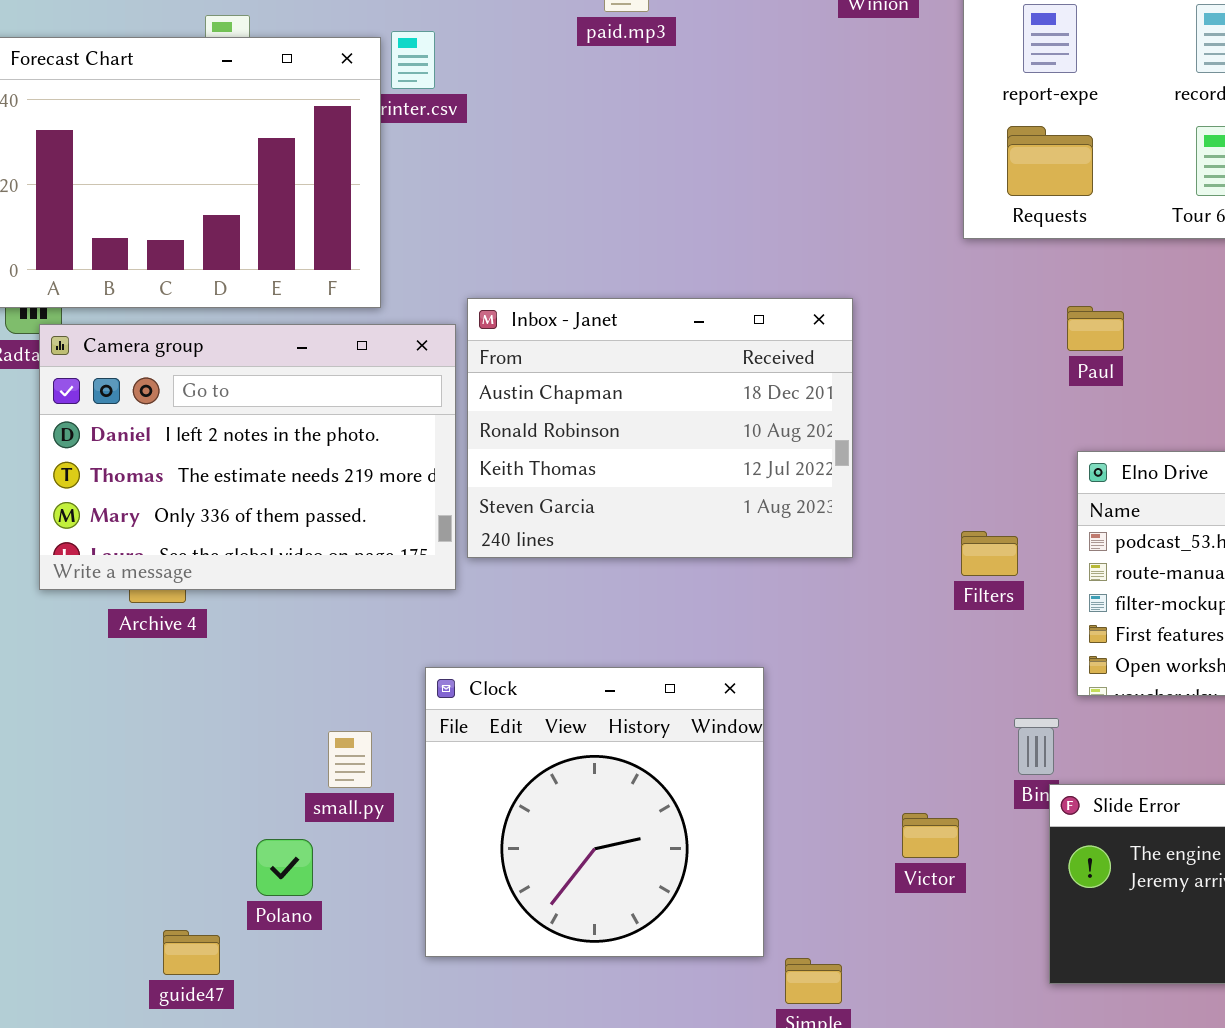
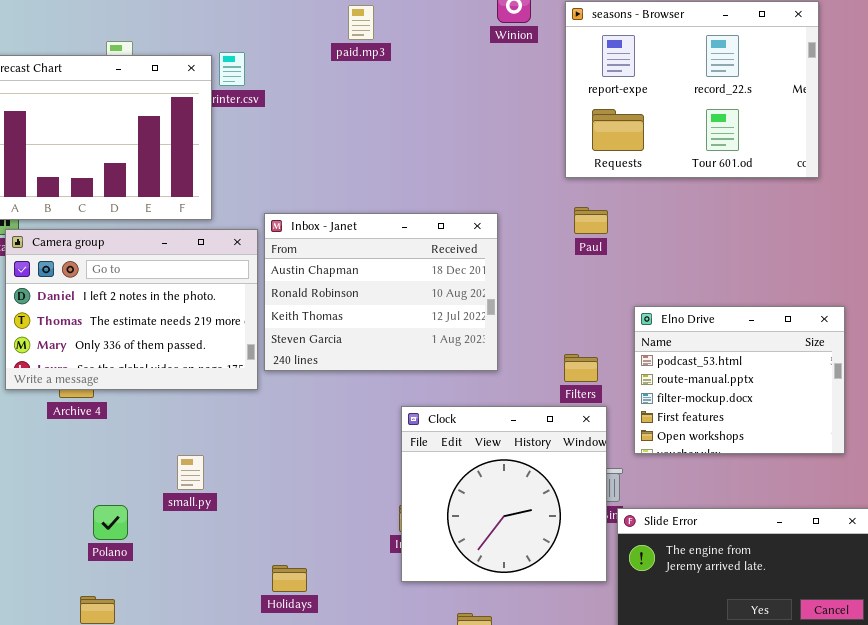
Paul: [1067,306,1124,351] -> [574,207,608,234], moved
Clock: [425,667,764,957] -> [401,406,607,582], moved
small.py: [328,731,372,788] -> [177,455,204,490], moved
Polano: [256,839,313,896] -> [93,505,128,540], moved

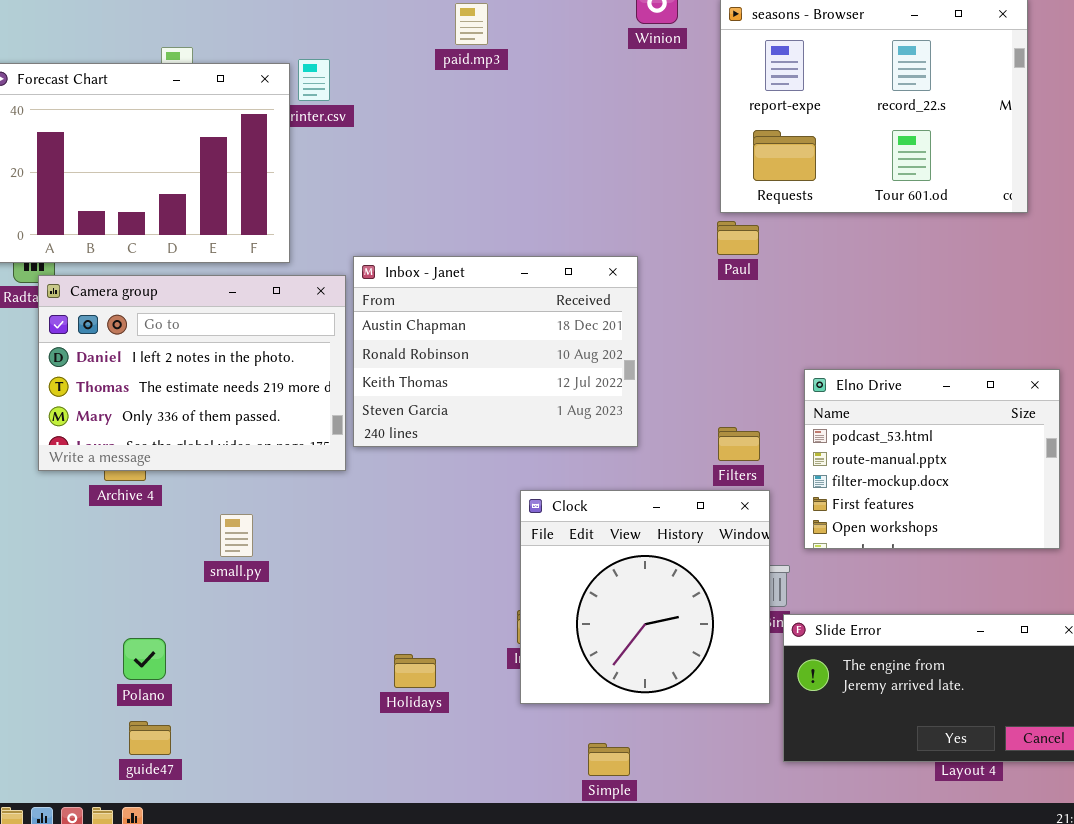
Paul: [574,207,608,234] -> [717,221,759,255], moved
small.py: [177,455,204,490] -> [220,514,253,557], moved
Polano: [93,505,128,540] -> [123,638,166,680], moved
Holidays: [272,565,307,592] -> [394,654,436,688], moved

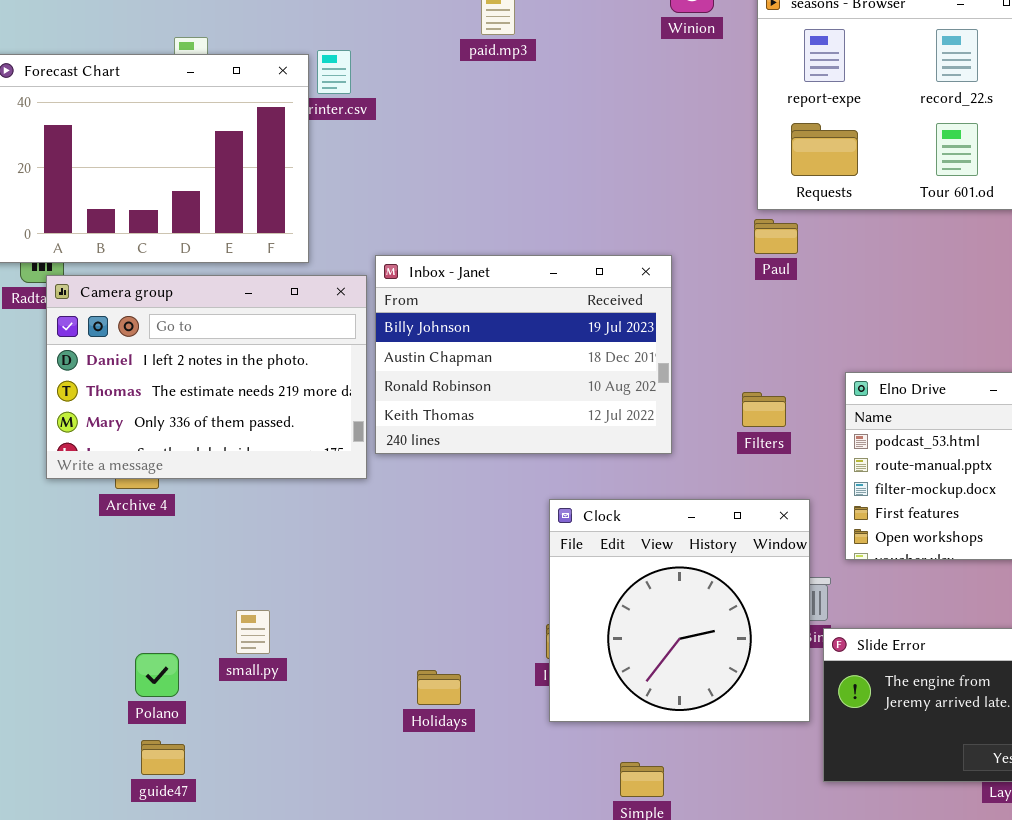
Inbox - Janet: [353,256,638,447] -> [375,255,672,454], scrolled up 1 row
Filters: [718,427,760,461] -> [742,392,786,427], moved
small.py: [220,514,253,557] -> [236,610,270,654], moved

